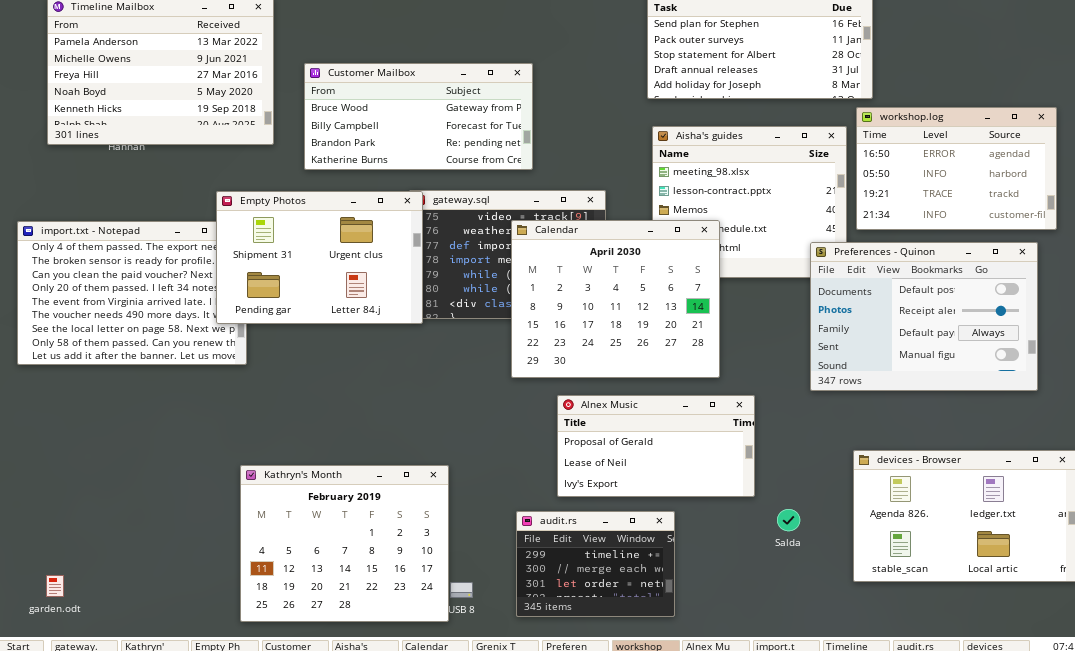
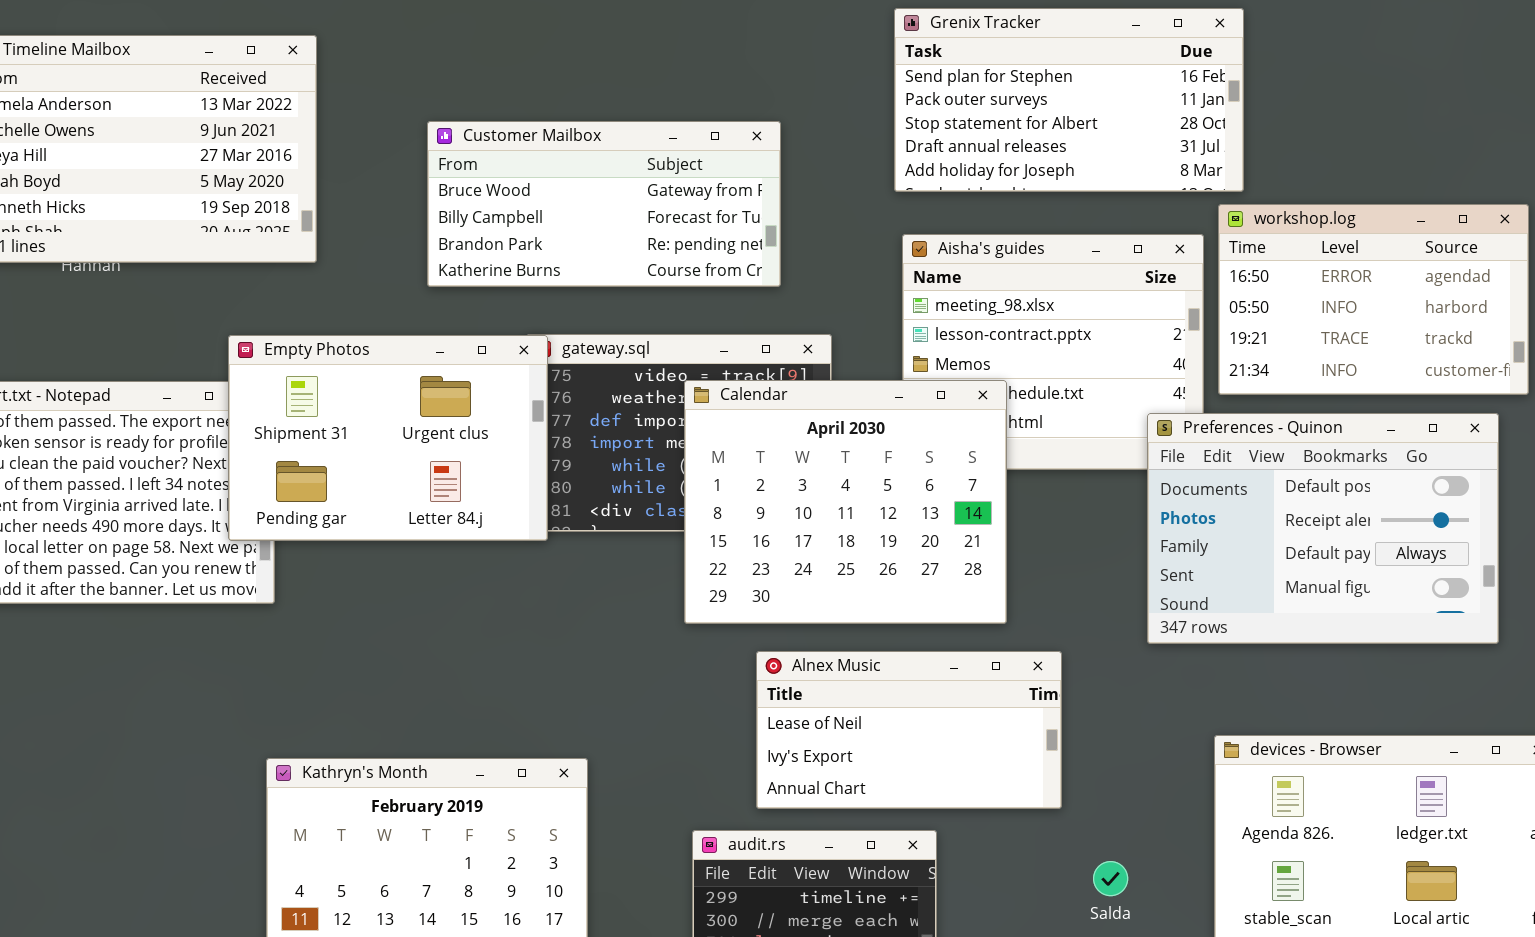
Customer Mailbox: [304,63,533,170] -> [427,121,781,287], moved
Alnex Music: [557,395,755,497] -> [756,651,1062,809], scrolled down 1 row
Salda: [777,509,800,531] -> [1093,861,1128,896], moved

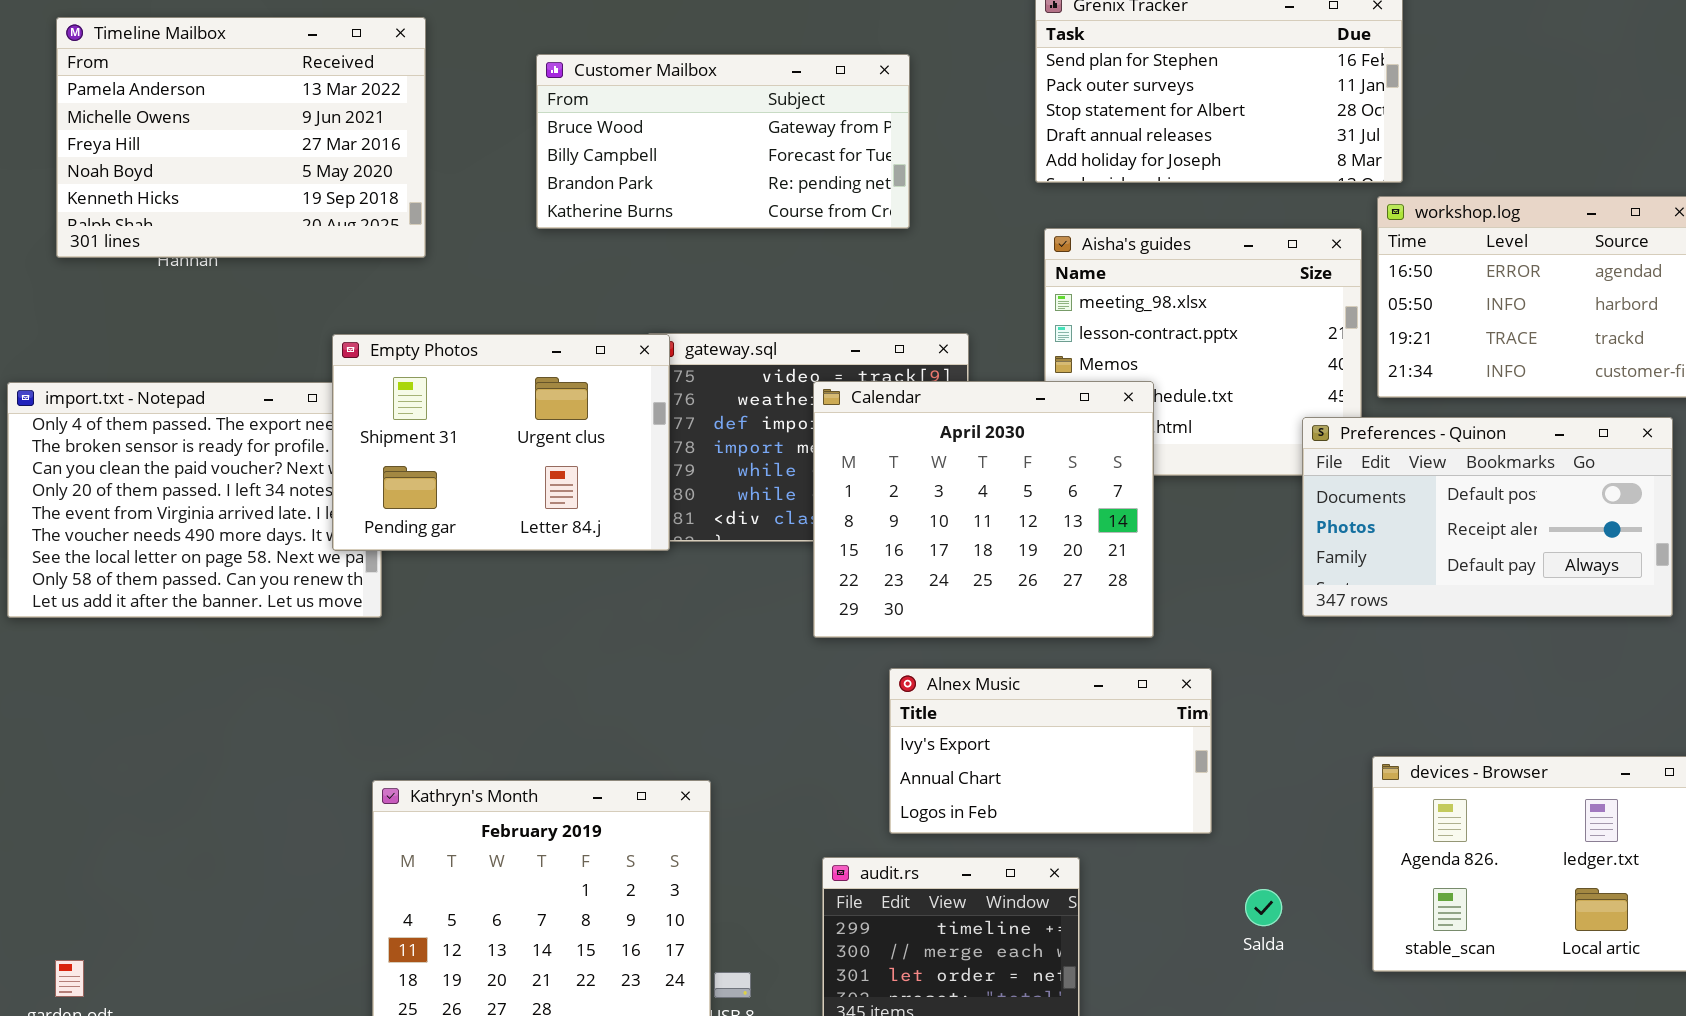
Customer Mailbox: [427,121,781,287] -> [536,54,910,229], moved
Preferences - Quinon: [1147,413,1499,644] -> [1302,417,1673,617], resized
Alnex Music: [756,651,1062,809] -> [889,668,1212,834], scrolled down 1 row

